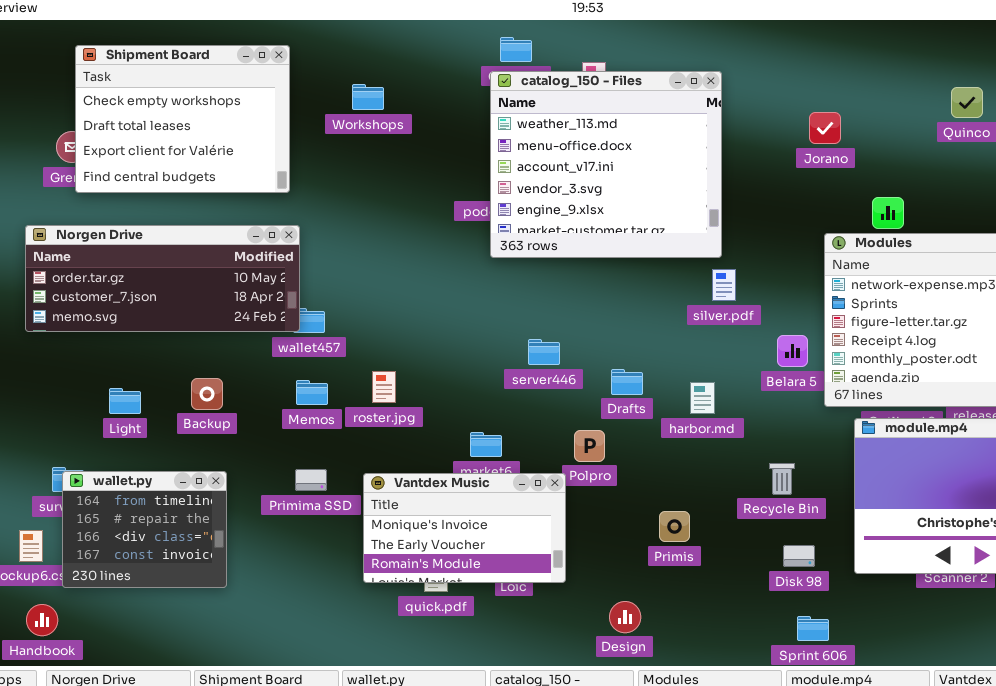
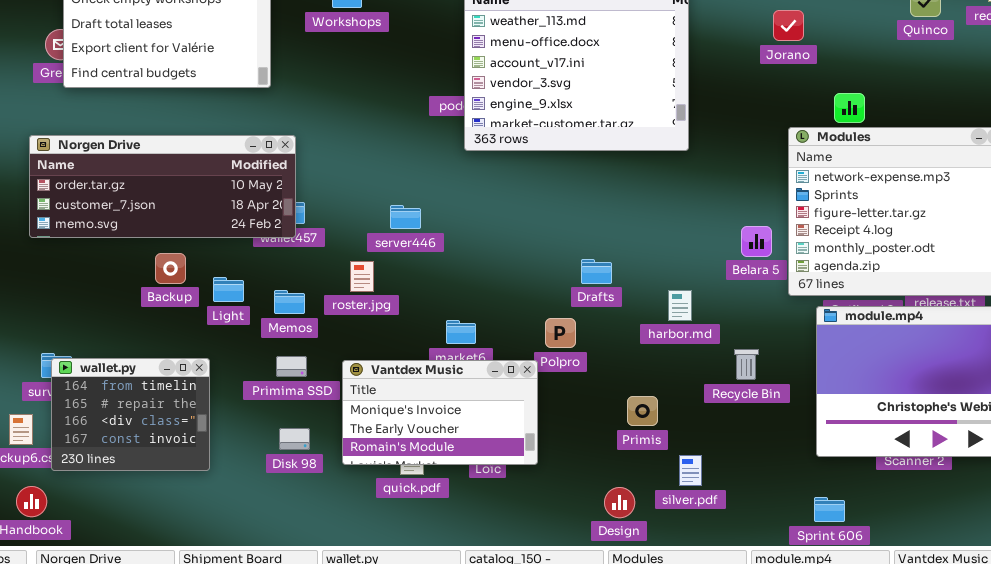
Norgen Drive: [25,225,300,332] -> [29,135,296,238], moved
silver.pdf: [712,269,736,301] -> [679,455,702,486], moved
server446: [528,339,560,365] -> [390,205,421,229], moved
Backup: [191,378,223,410] -> [155,253,186,284], moved
Memos: [296,380,328,405] -> [274,290,305,314], moved
harbor.md: [690,382,715,414] -> [668,290,692,321], moved
Light: [109,388,141,414] -> [213,277,244,302], moved
Disk 98: [783,545,815,567] -> [279,428,310,450], moved
Design: [609,601,641,633] -> [604,487,635,518], moved
Sprint 606: [797,616,829,641] -> [814,497,845,522], moved

